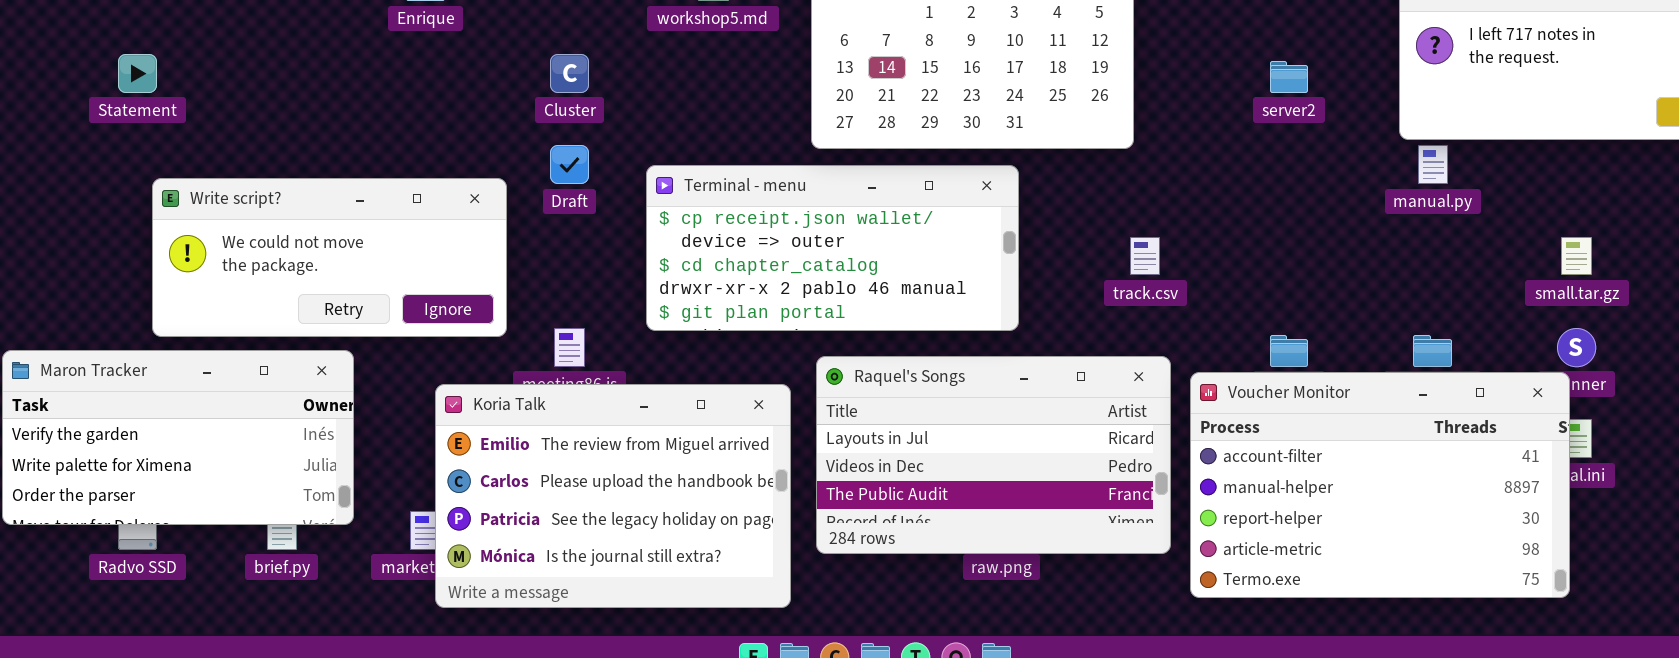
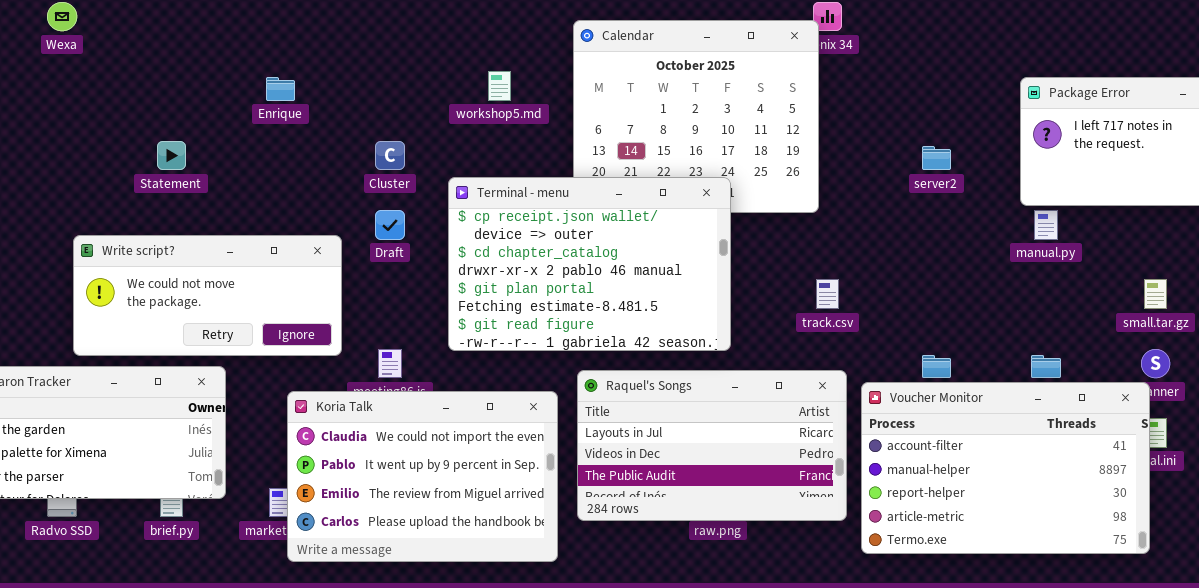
Statement: [118,54,157,93] -> [157,141,186,170], moved
Terminal - menu: [646,165,1019,331] -> [448,177,731,351], resized
Koria Talk: [435,384,791,608] -> [287,391,558,562], scrolled up 2 rows

